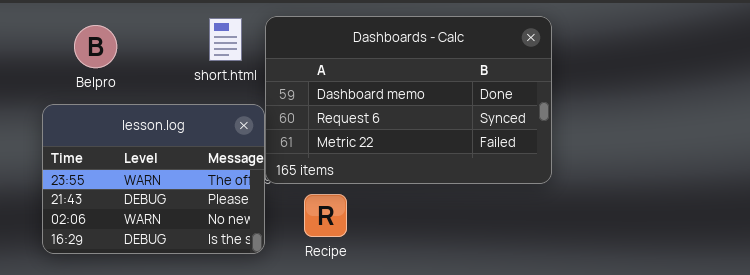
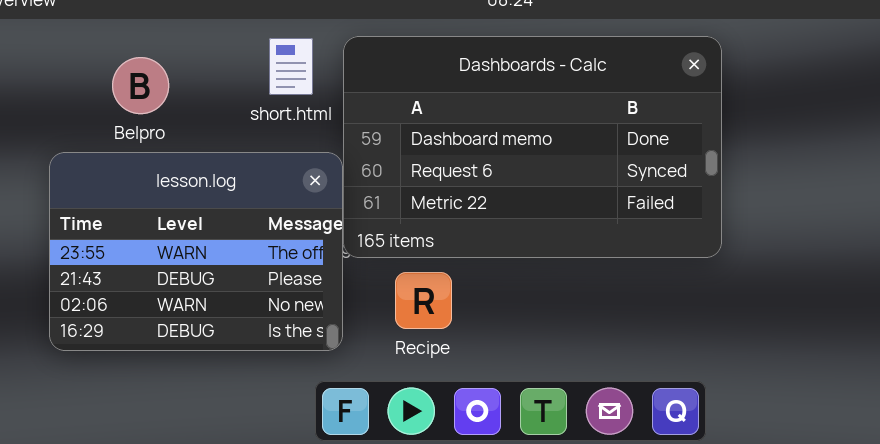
Belpro: [74,25,117,68] -> [112,57,169,114], moved

